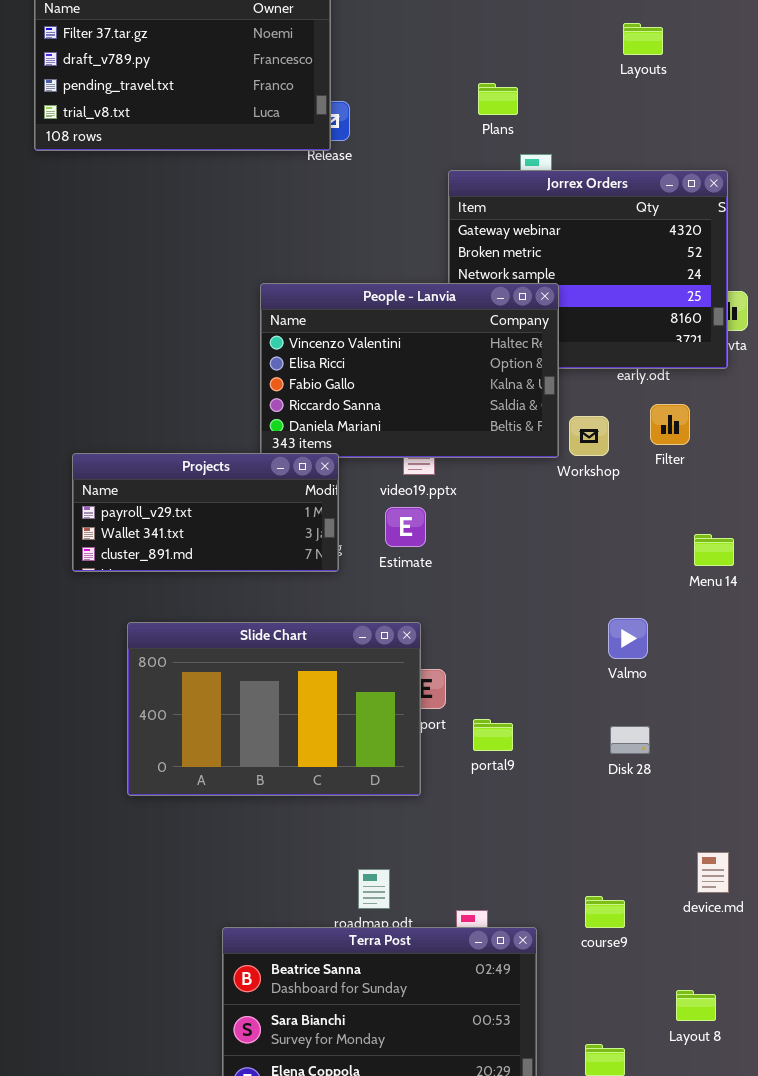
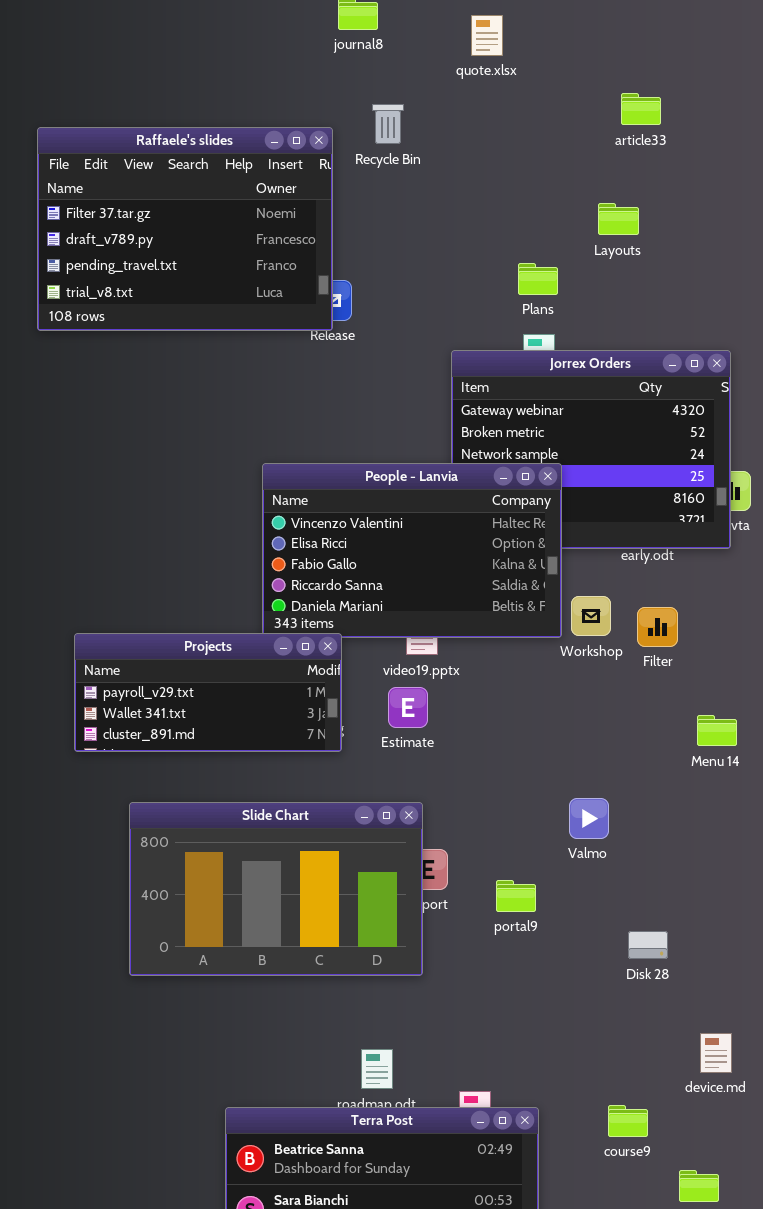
Layouts: [623,23,663,55] -> [598,203,639,235], moved
Plans: [478,83,518,115] -> [518,263,558,295], moved
Filter: [650,404,690,445] -> [637,607,678,647], moved
Valmo: [608,618,648,659] -> [569,798,609,839], moved
portal9: [473,719,513,751] -> [496,880,536,912], moved
Disk 28: [610,726,650,754] -> [628,931,668,959], moved
course9: [585,896,625,928] -> [608,1105,648,1137], moved

